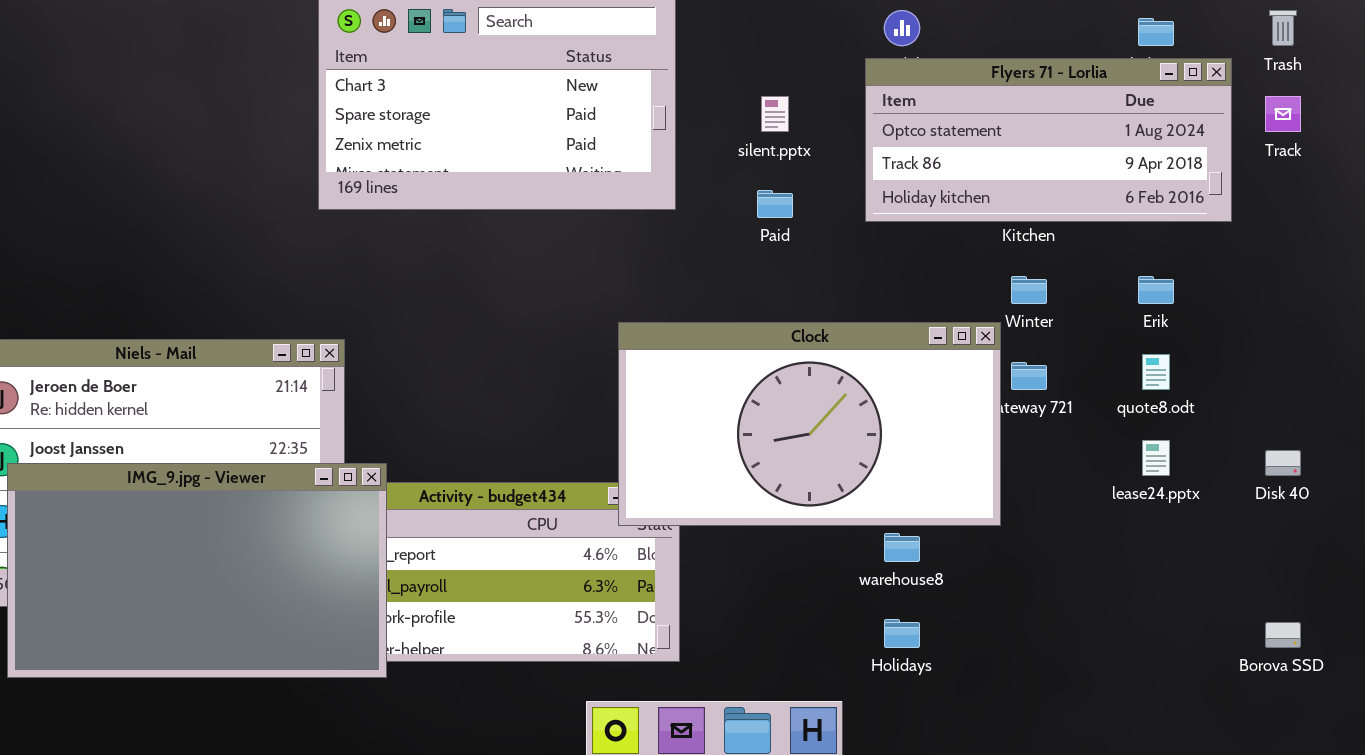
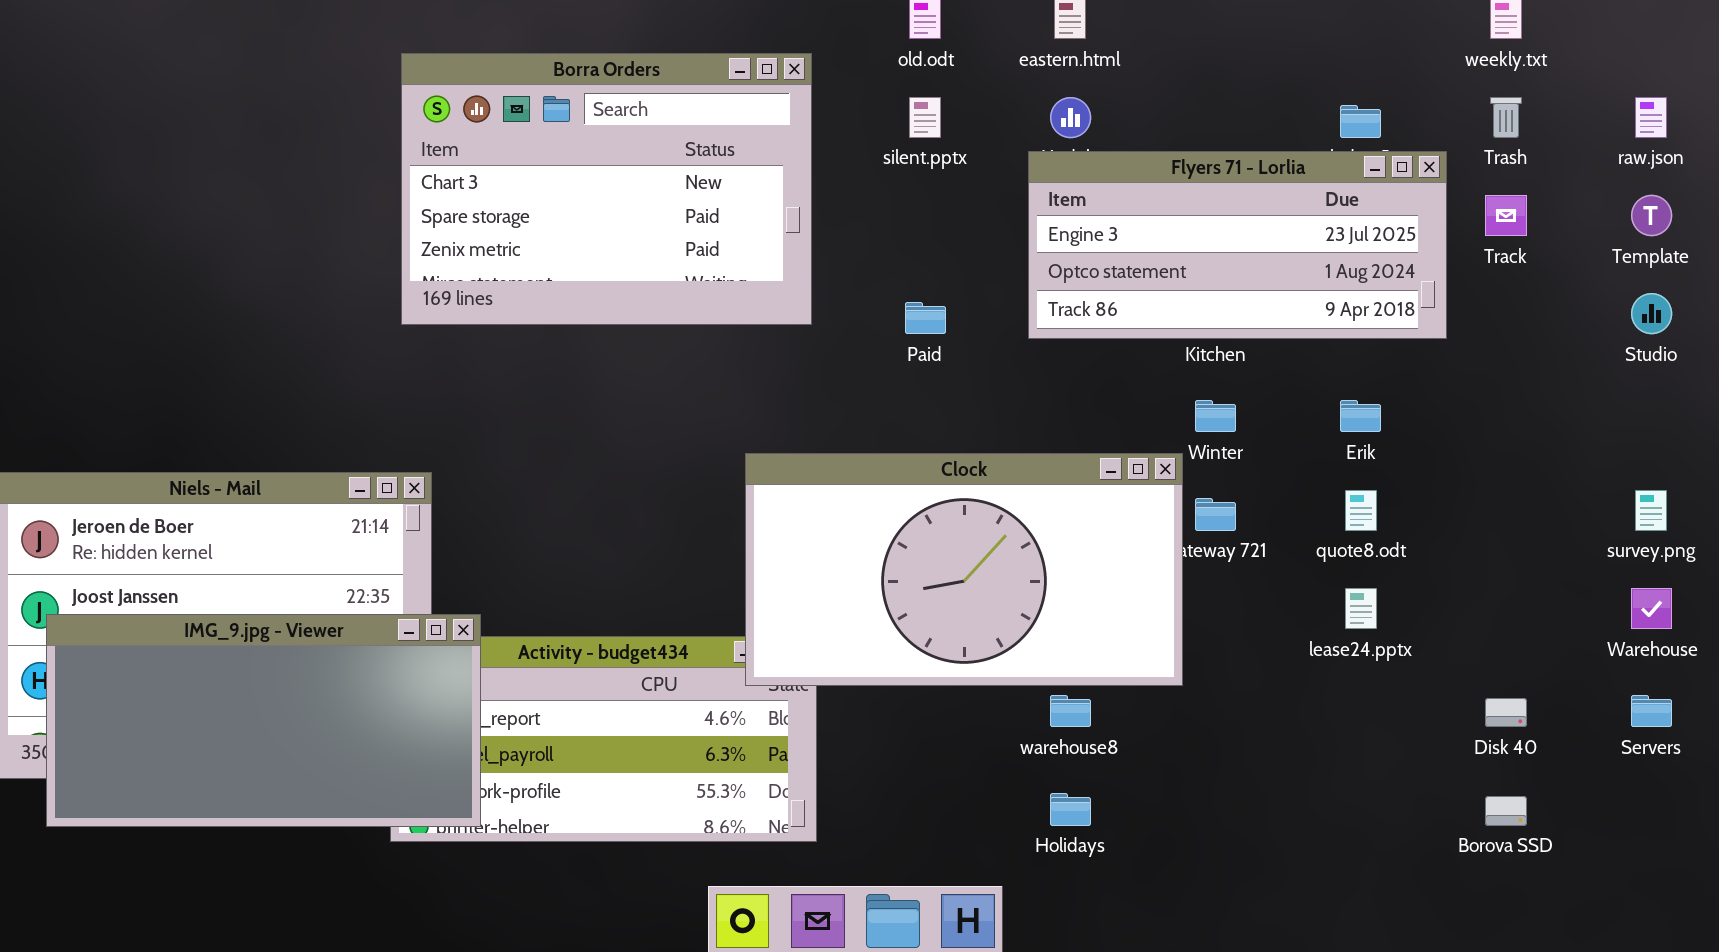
Flyers 71 - Lorlia: [865,58,1232,222] -> [1028,151,1447,339], scrolled up 1 row
silent.pptx: [761,96,789,132] -> [909,97,941,138], moved
Disk 40: [1265,450,1301,476] -> [1485,698,1527,727], moved
IMG_9.jpg - Viewer: [7,463,387,678] -> [46,614,481,827], resized

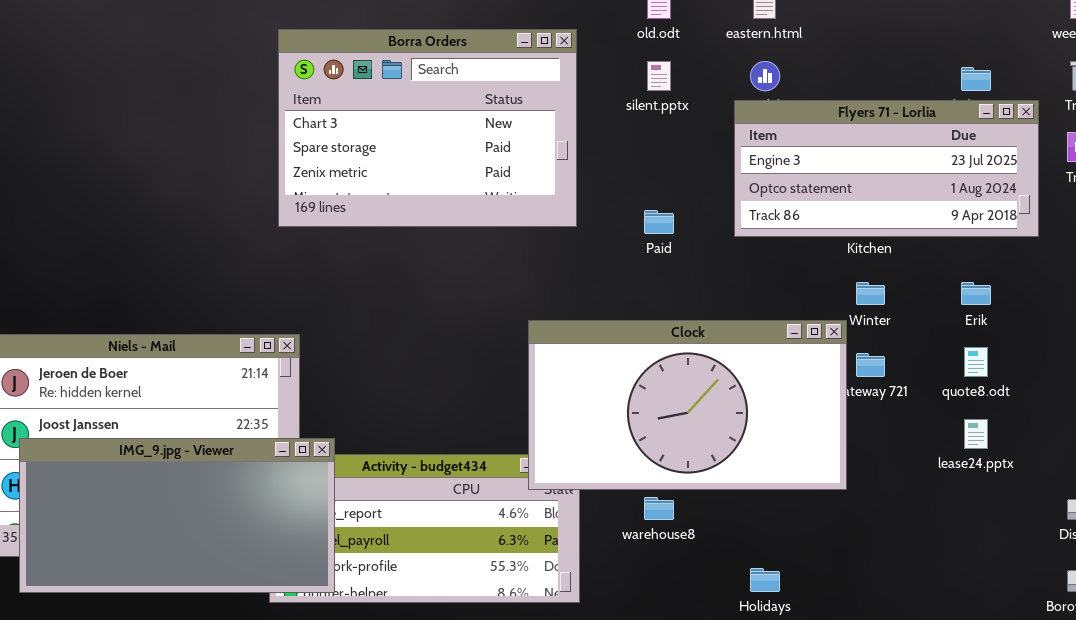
warehouse8: [1050,695,1091,727] -> [644,497,674,520], moved

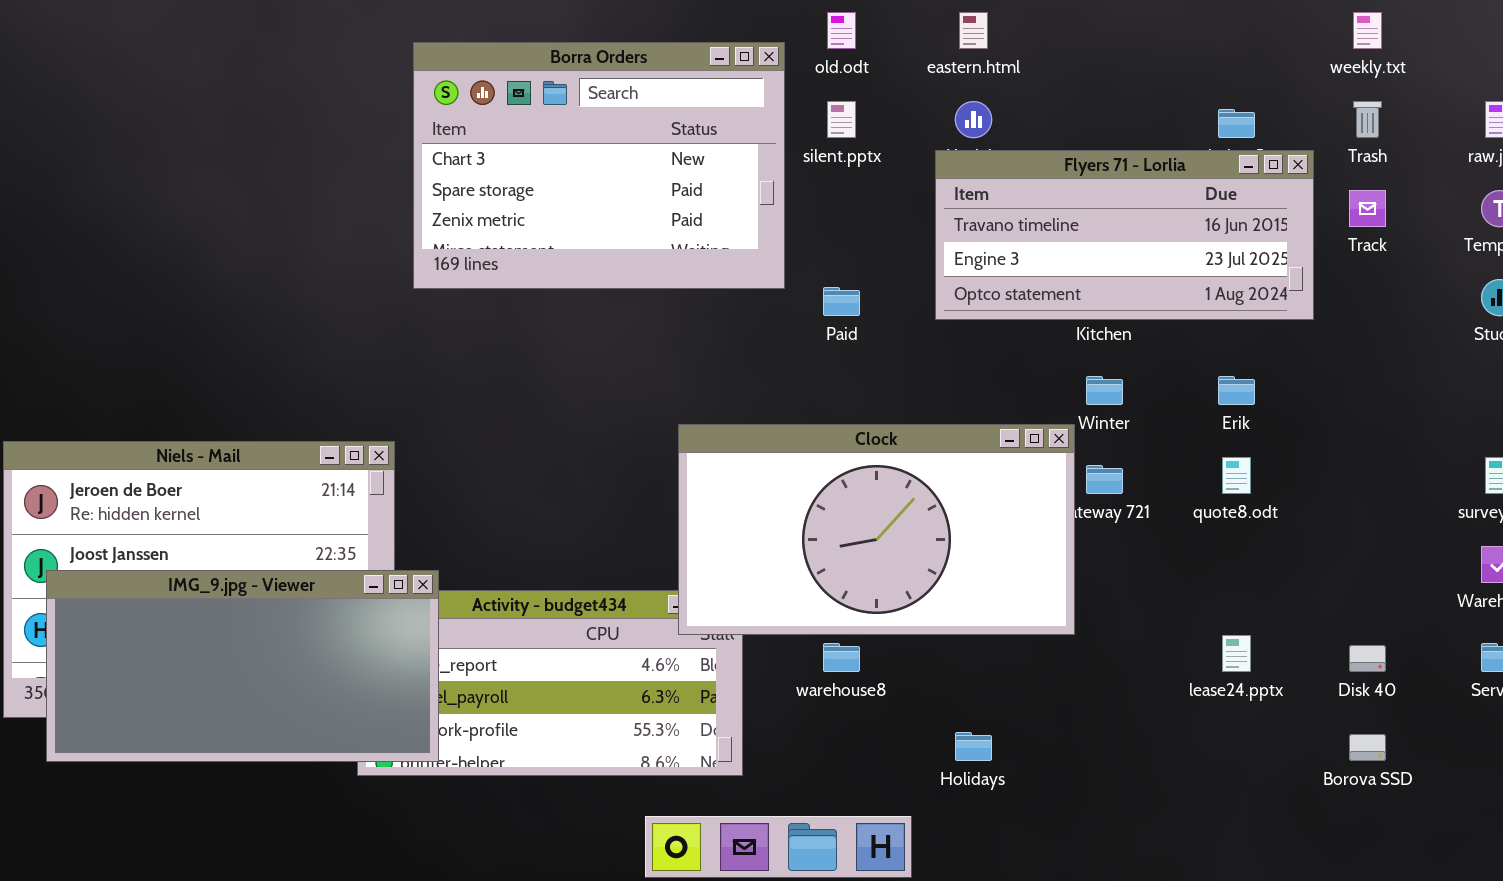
Borra Orders: [278,29,577,227] -> [413,42,785,289], moved
Flyers 71 - Lorlia: [734,100,1039,237] -> [935,150,1314,320], scrolled up 1 row
lease24.pptx: [964,419,988,449] -> [1222,635,1251,672], moved

